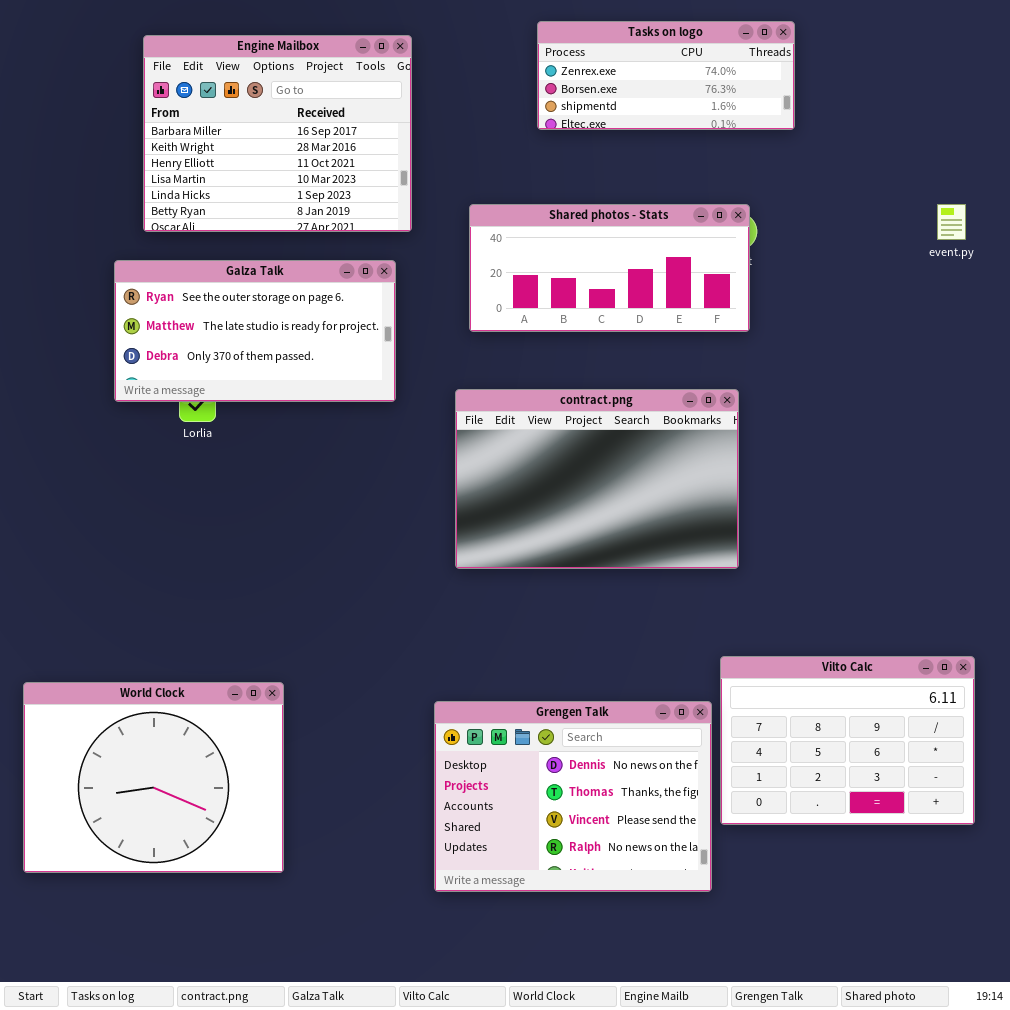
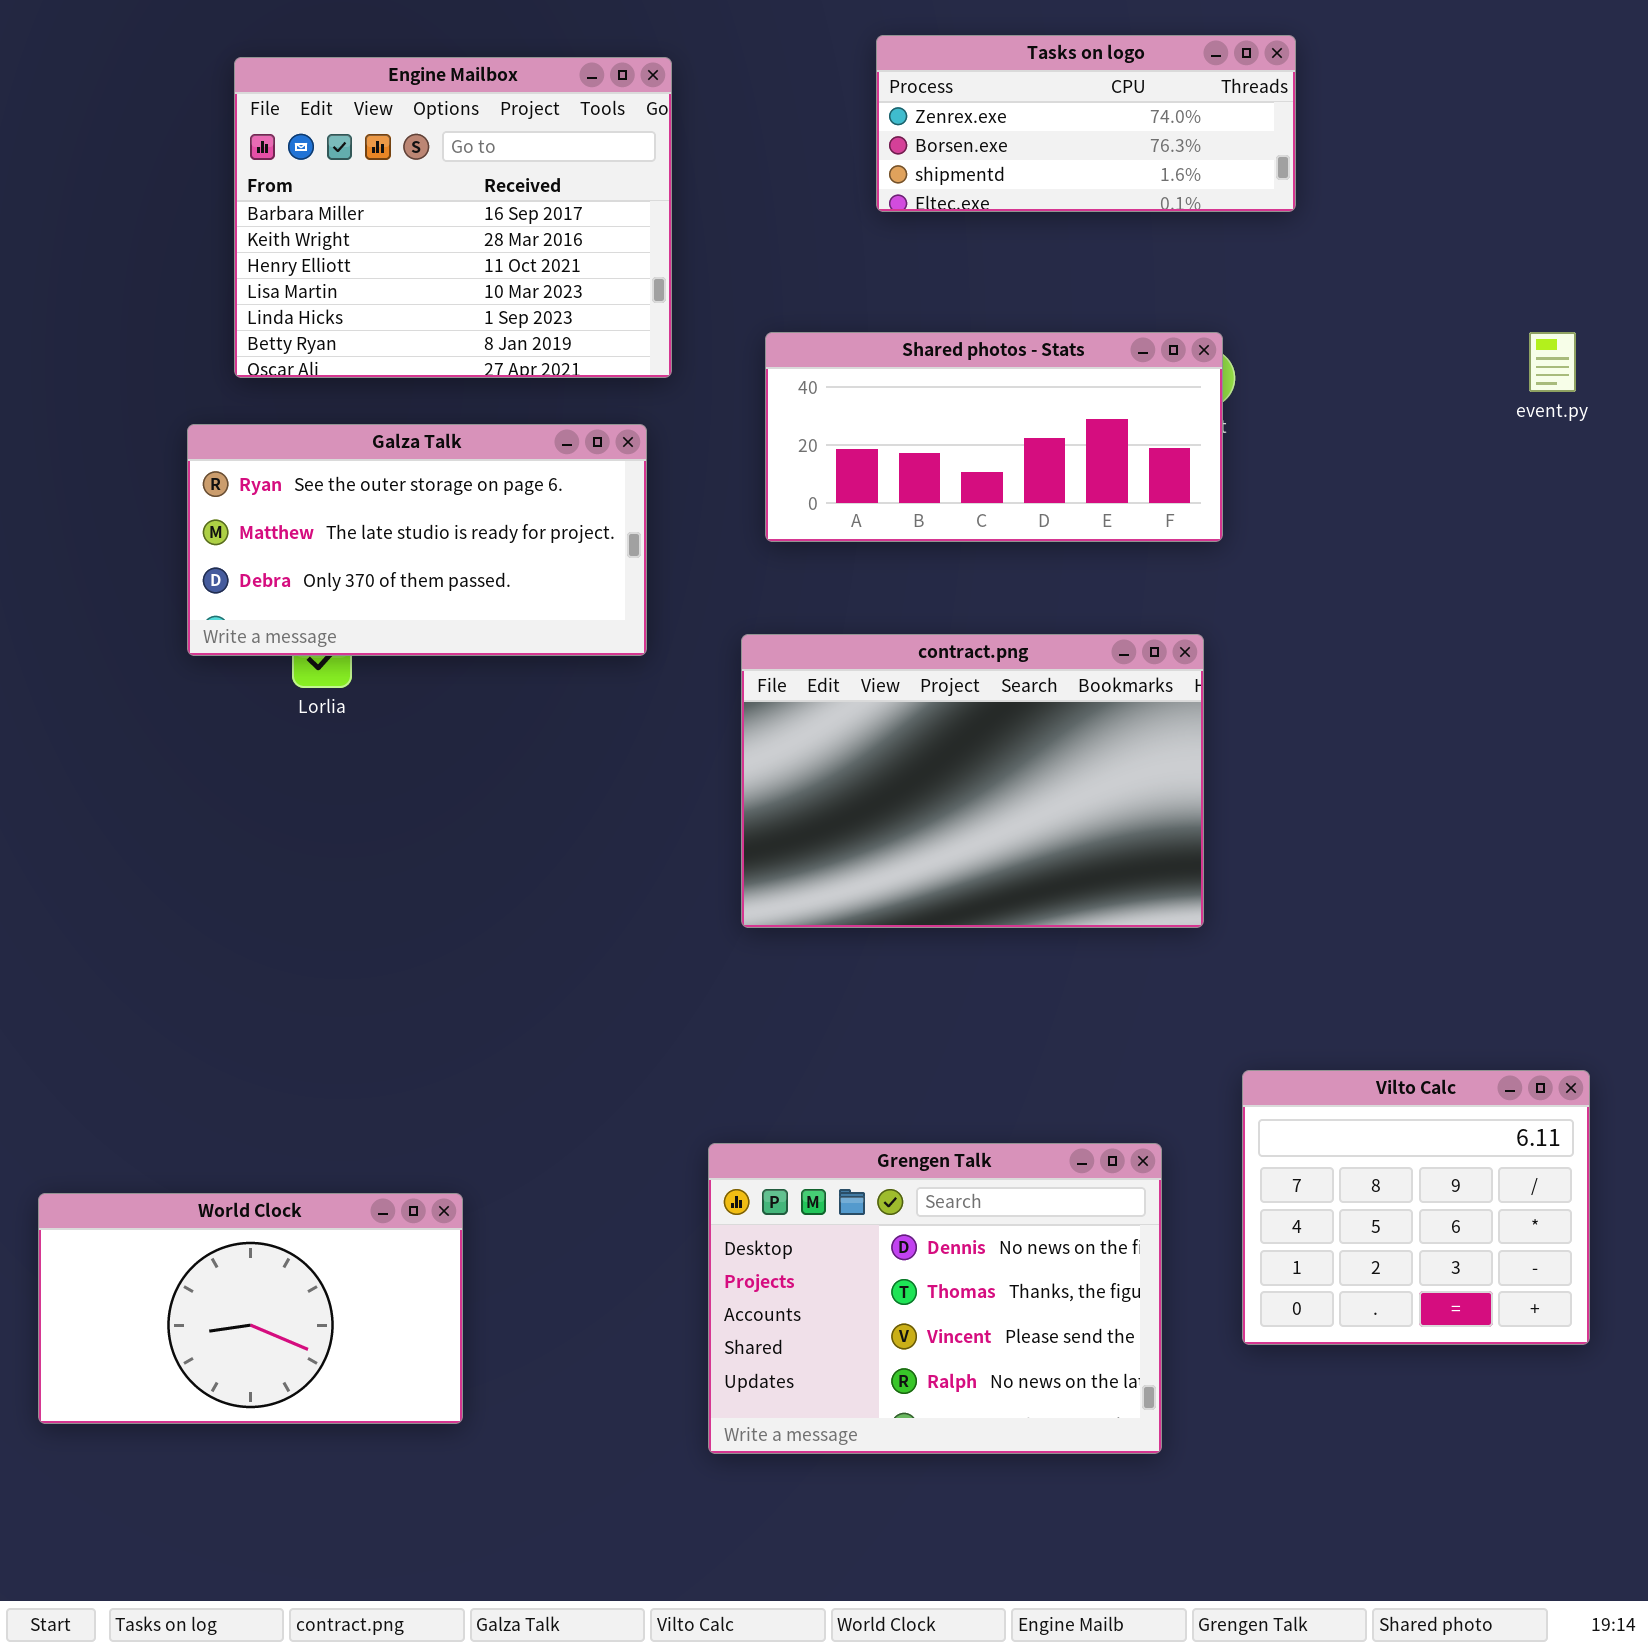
Vilto Calc: [720,656,975,825] -> [1242,1070,1590,1345], resized
World Clock: [23,682,284,873] -> [38,1193,463,1424], resized

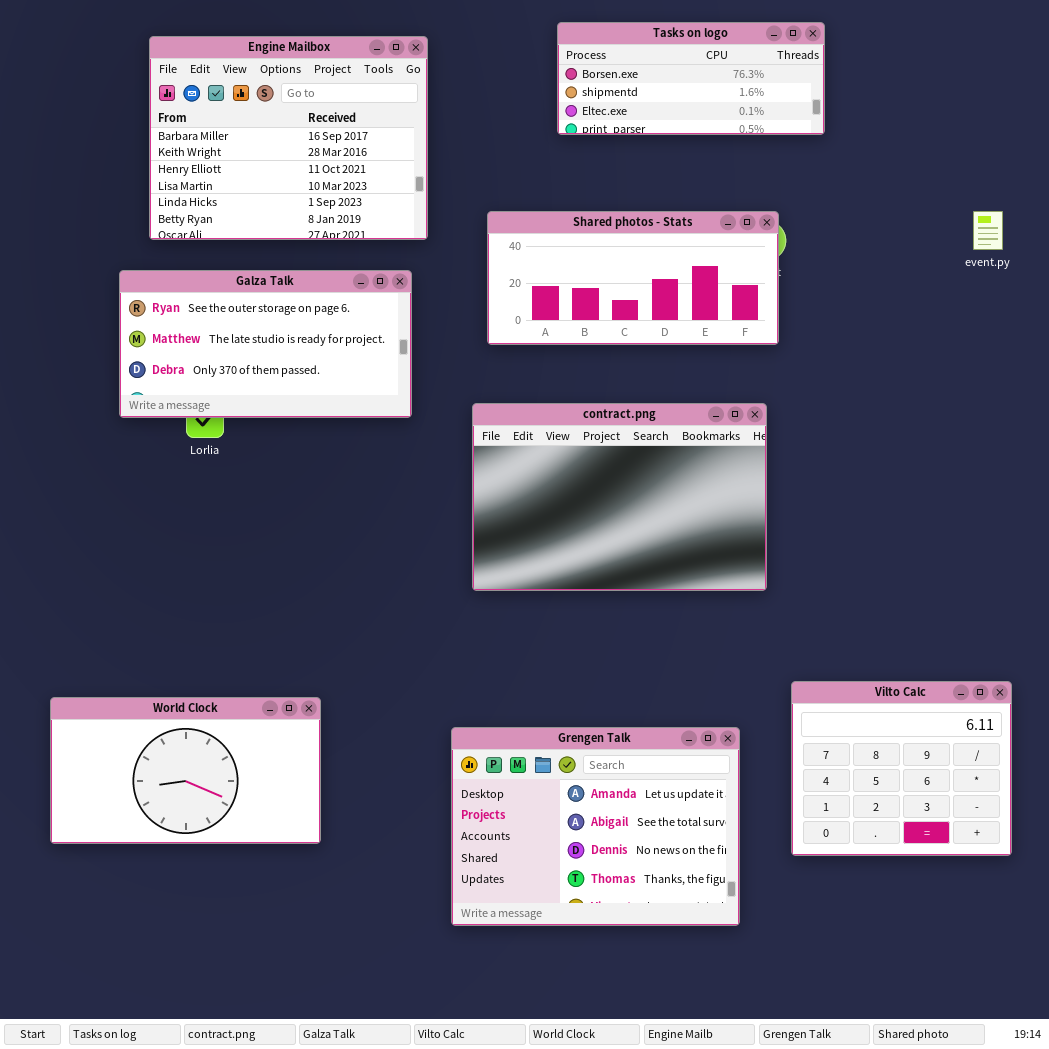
Tasks on logo: [876,35,1296,212] -> [557,22,825,135], scrolled down 1 row
Grengen Talk: [708,1143,1162,1454] -> [451,727,740,926], scrolled up 2 rows
World Clock: [38,1193,463,1424] -> [50,697,321,844], moved

